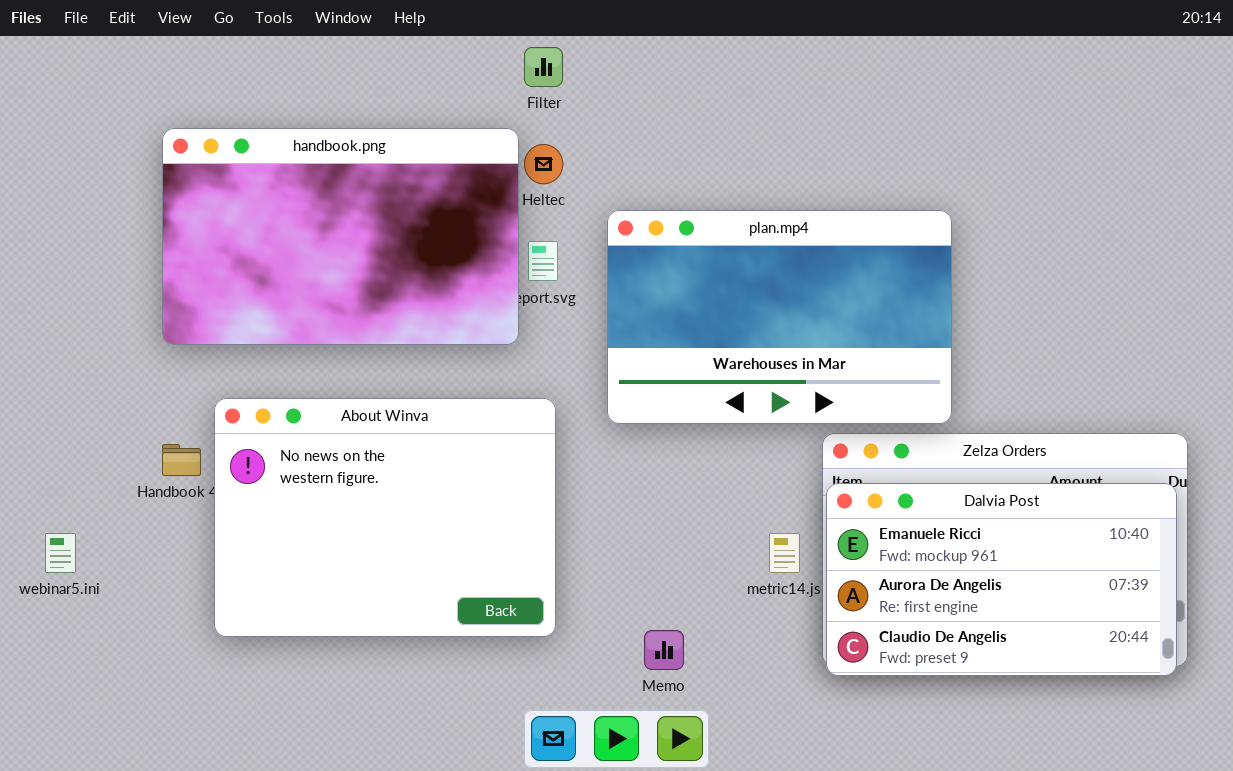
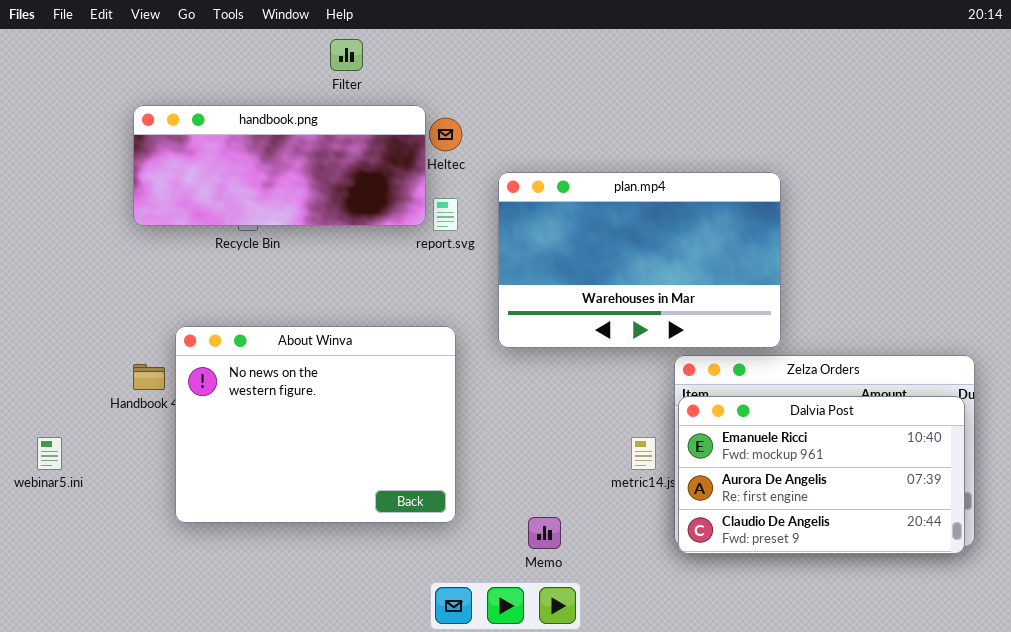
Filter: [524,47,563,87] -> [330,39,363,71], moved
handbook.png: [162,128,519,345] -> [133,105,426,226], resized

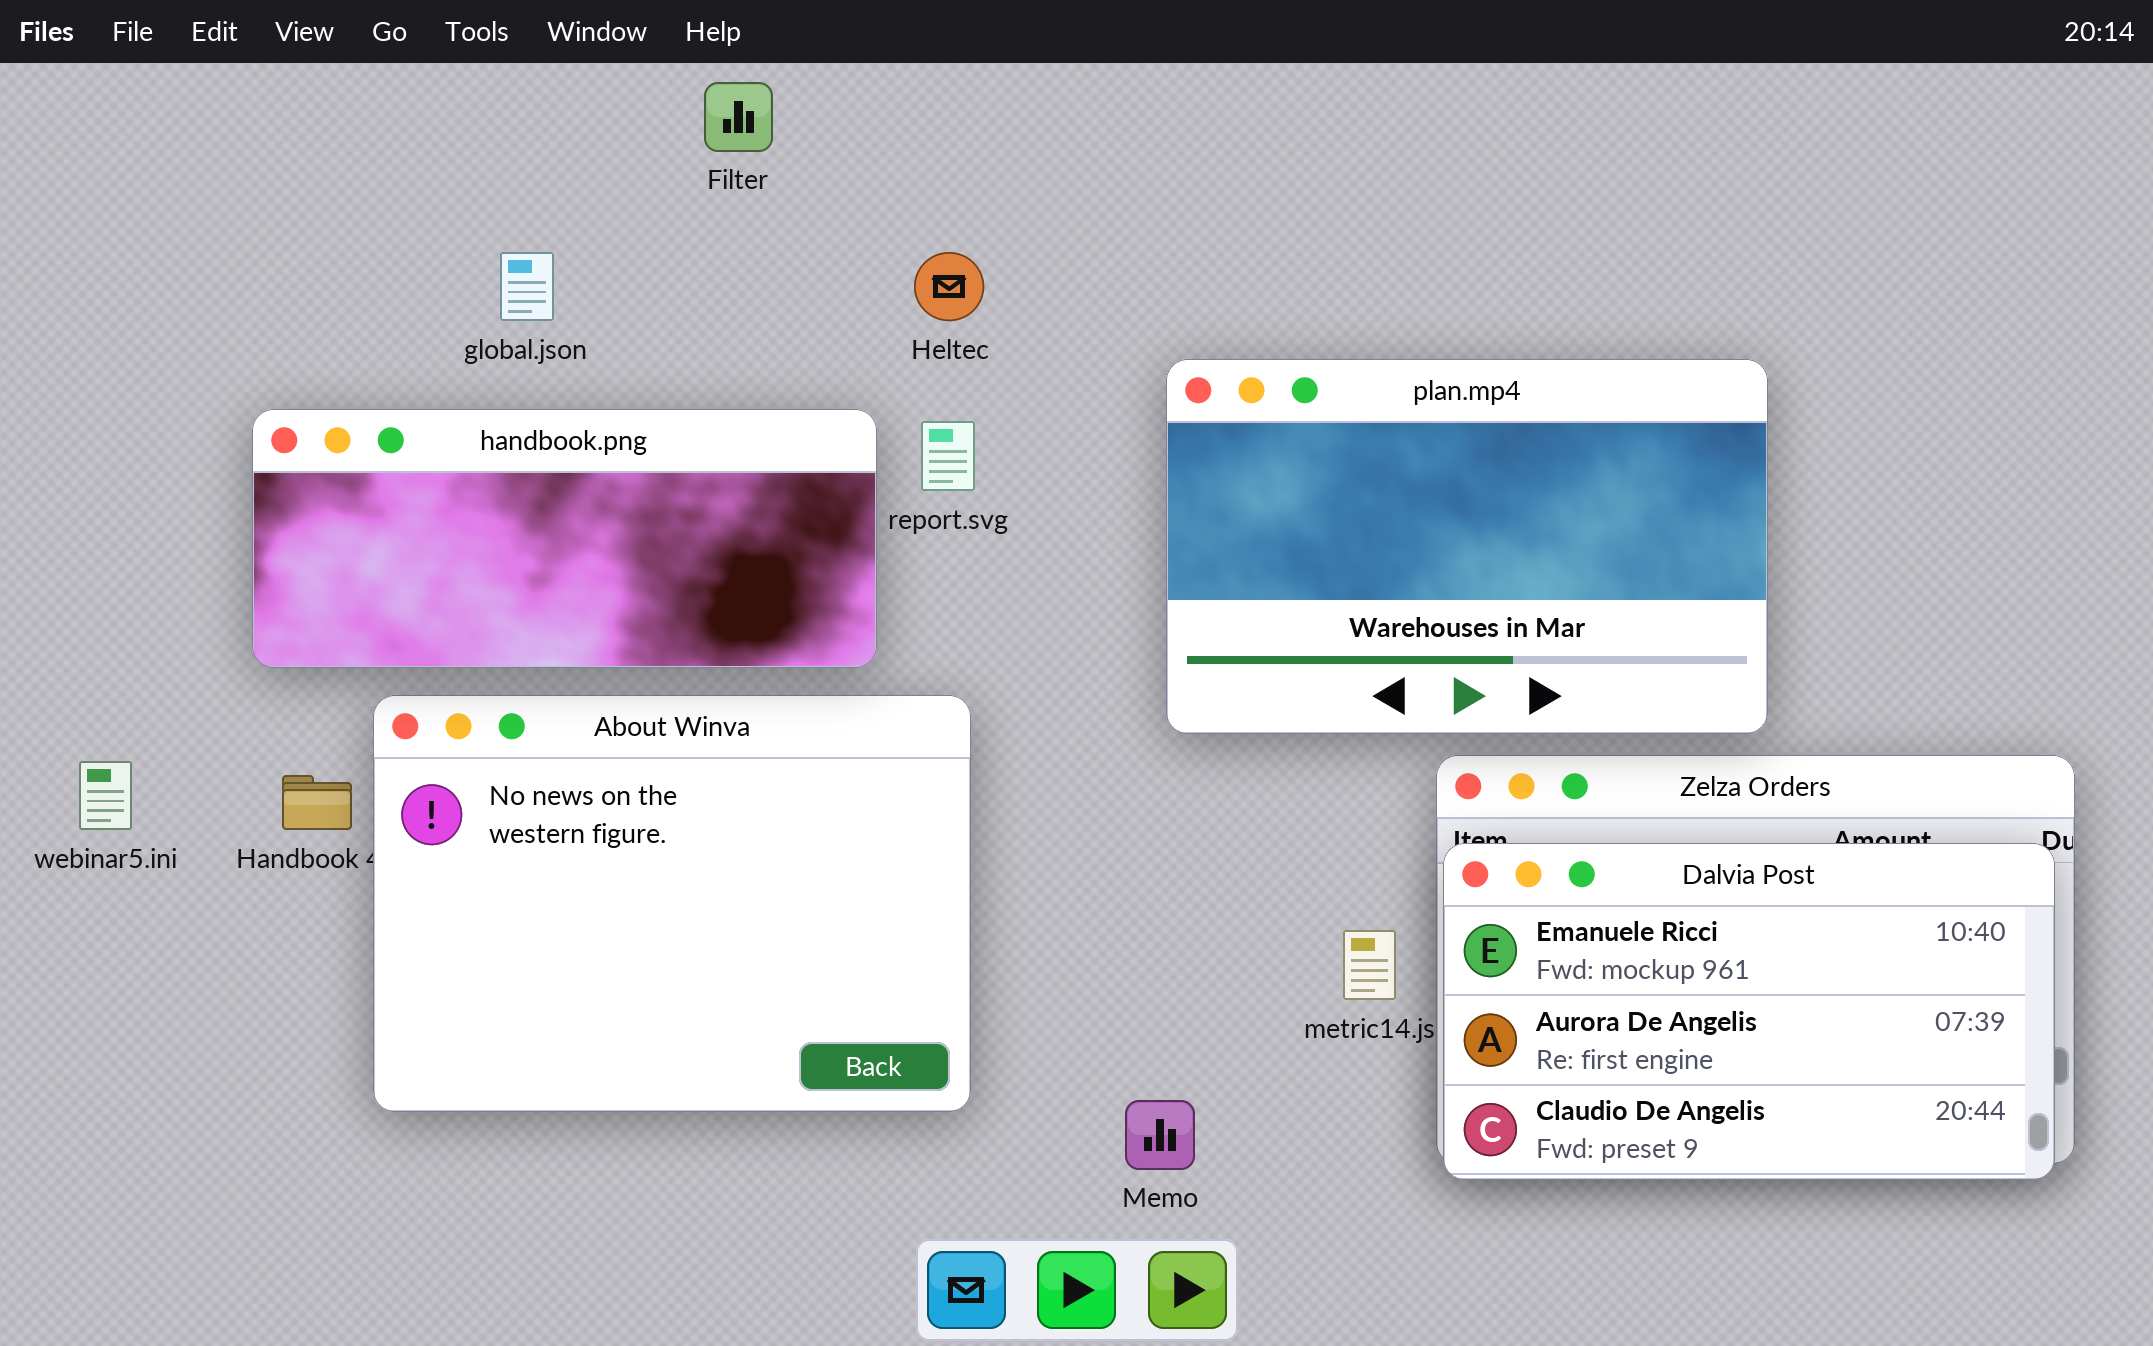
handbook.png: [133,105,426,226] -> [252,409,877,668], moved
plan.mp4: [498,172,781,348] -> [1166,359,1768,734], moved
webinar5.ini: [37,437,62,470] -> [79,761,132,830], moved

